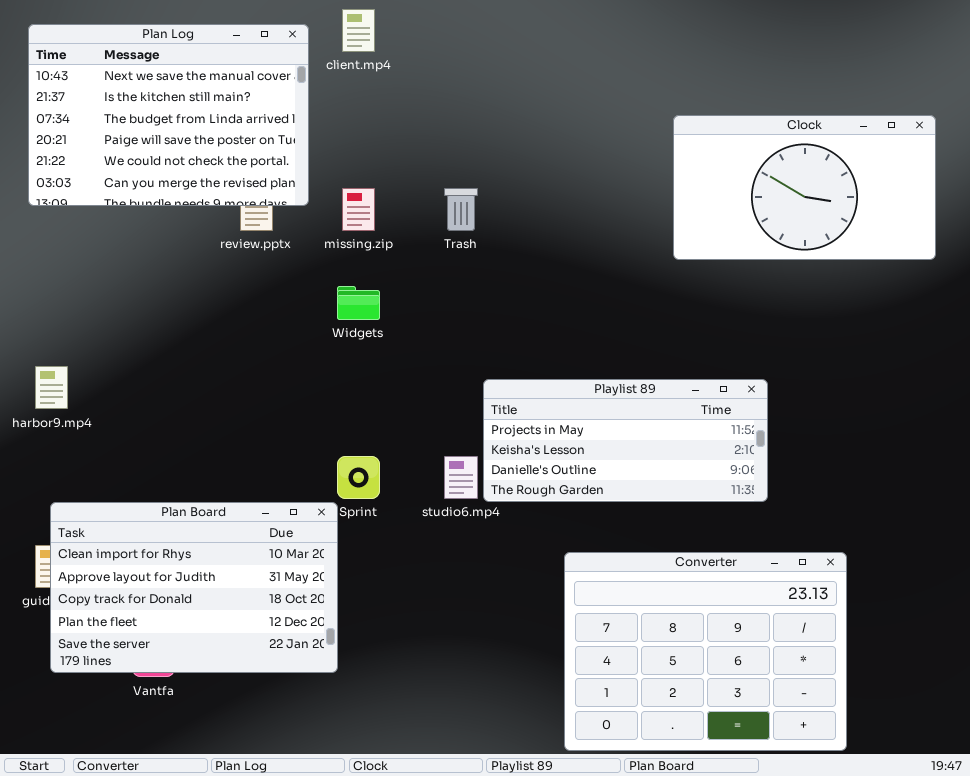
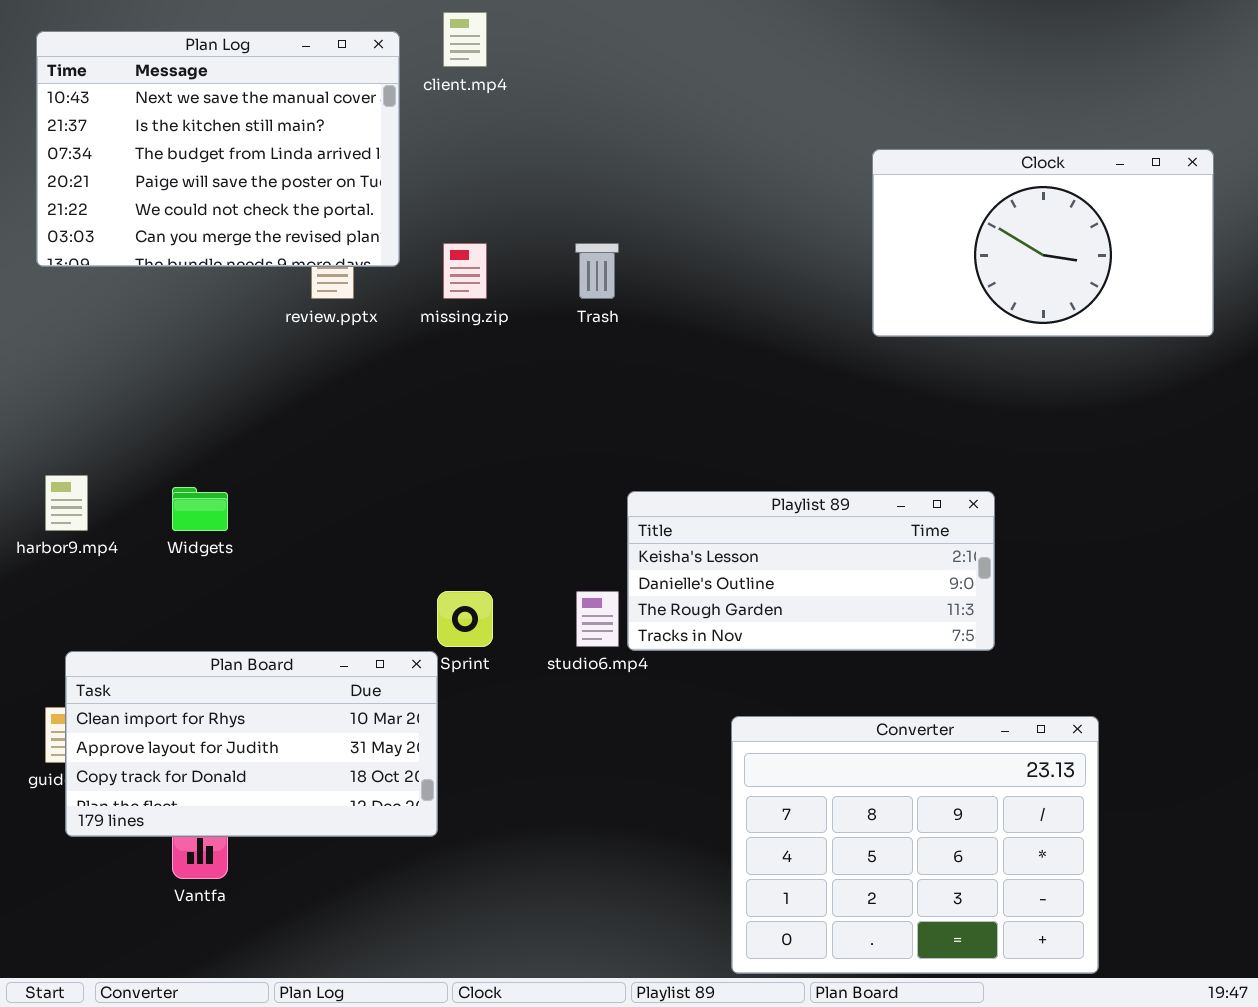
Widgets: [337,286,380,320] -> [172,487,228,531], moved
Playlist 89: [483,379,768,502] -> [627,491,995,651], scrolled down 1 row
Plan Board: [50,502,338,673] -> [65,651,438,837], resized

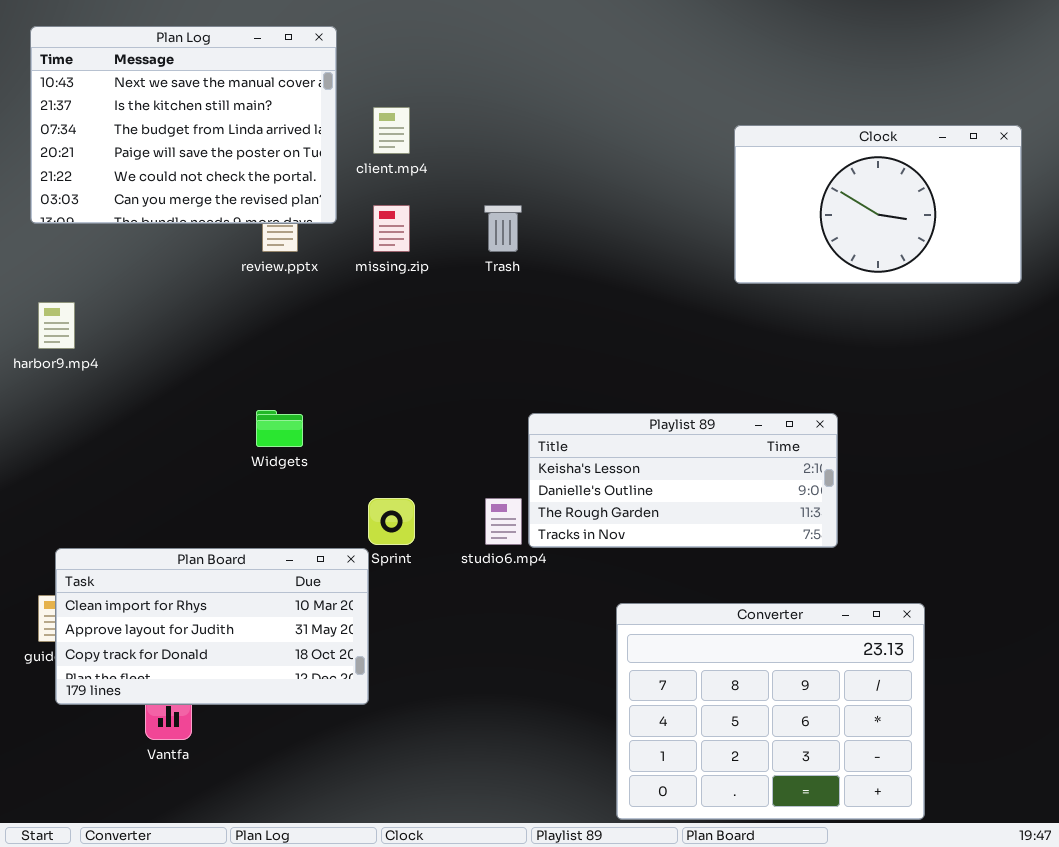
client.mp4: [443,12,487,67] -> [373,107,410,154], moved
harbor9.mp4: [45,475,88,531] -> [38,302,75,349], moved
Widgets: [172,487,228,531] -> [256,410,303,447], moved

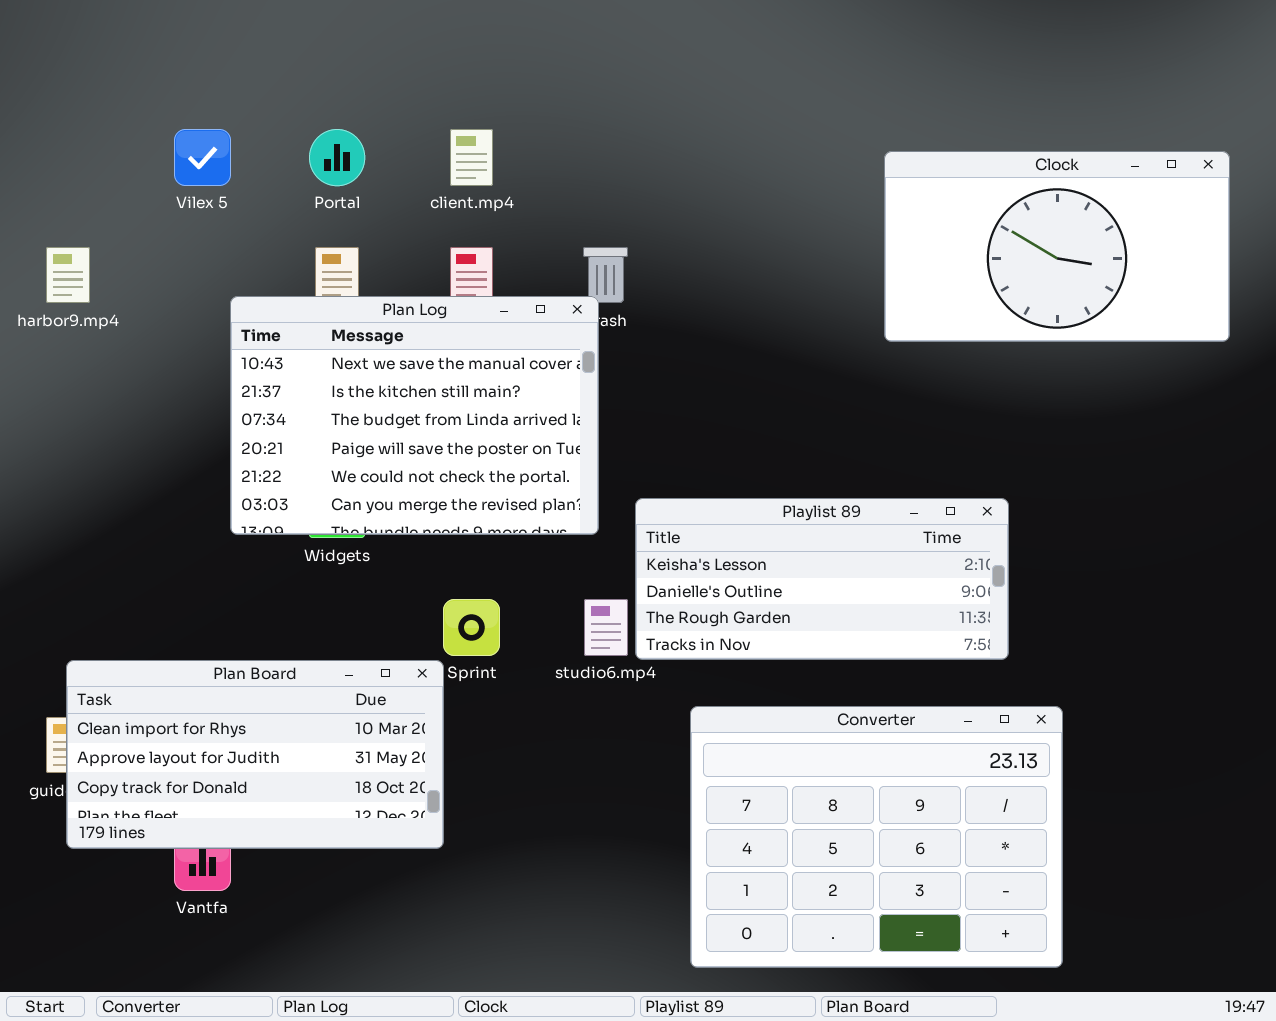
Plan Log: [30,26,337,224] -> [230,296,599,535], moved
harbor9.mp4: [38,302,75,349] -> [46,247,90,303], moved
Converter: [616,603,925,820] -> [690,706,1063,968], moved

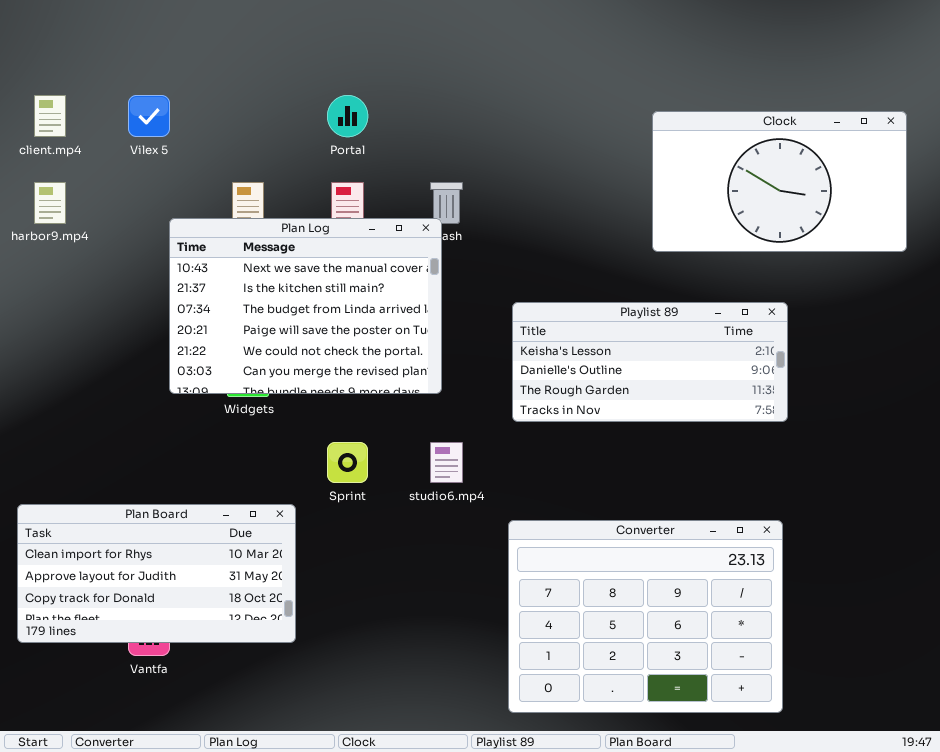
Portal: [309,129,365,186] -> [327,95,368,137], moved
client.mp4: [450,129,493,186] -> [34,95,66,137], moved
Playlist 89: [635,498,1009,660] -> [512,302,788,422], moved
Plan Board: [66,660,444,849] -> [17,504,296,643], moved

